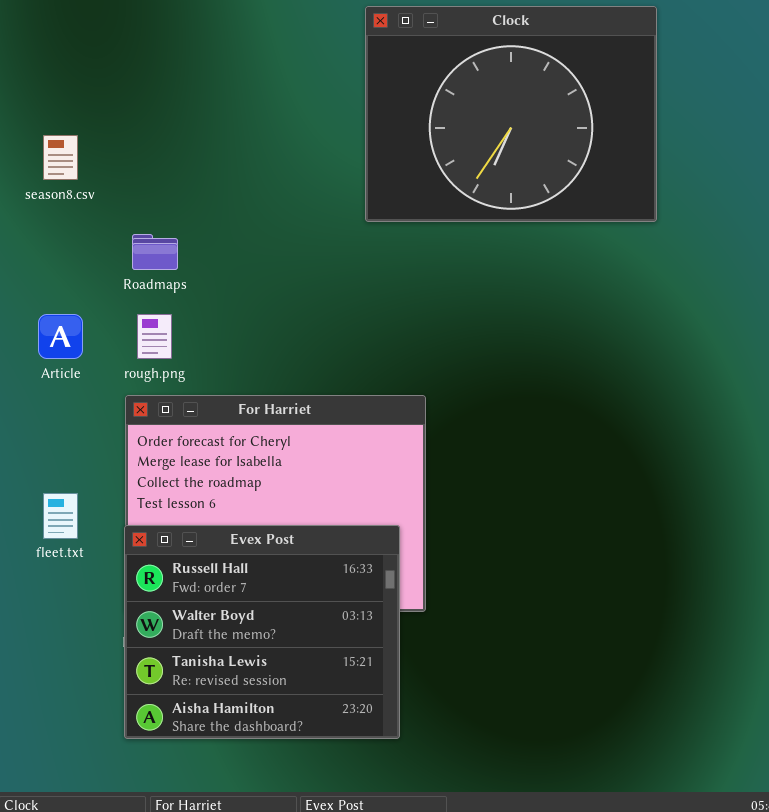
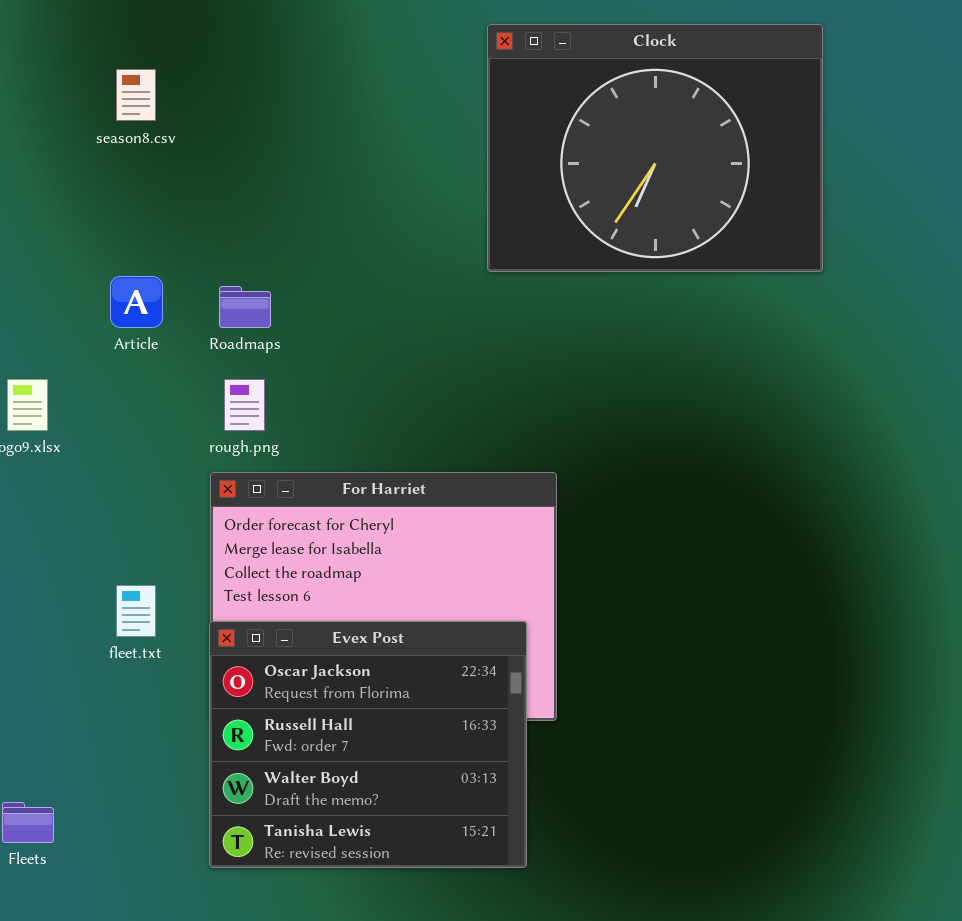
season8.csv: [43,135,78,180] -> [116,69,156,121], moved
Article: [38,314,83,359] -> [110,276,163,328], moved
Evex Post: [124,525,400,739] -> [209,621,527,868], scrolled up 1 row

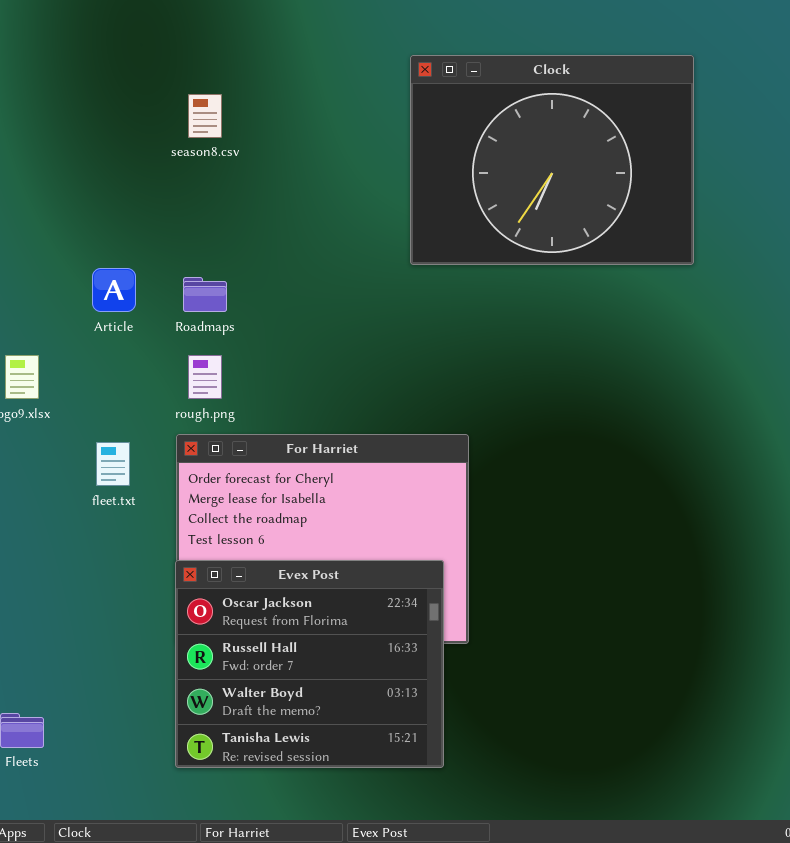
season8.csv: [116,69,156,121] -> [188,94,222,138], moved
fleet.txt: [116,585,156,637] -> [96,442,130,486], moved

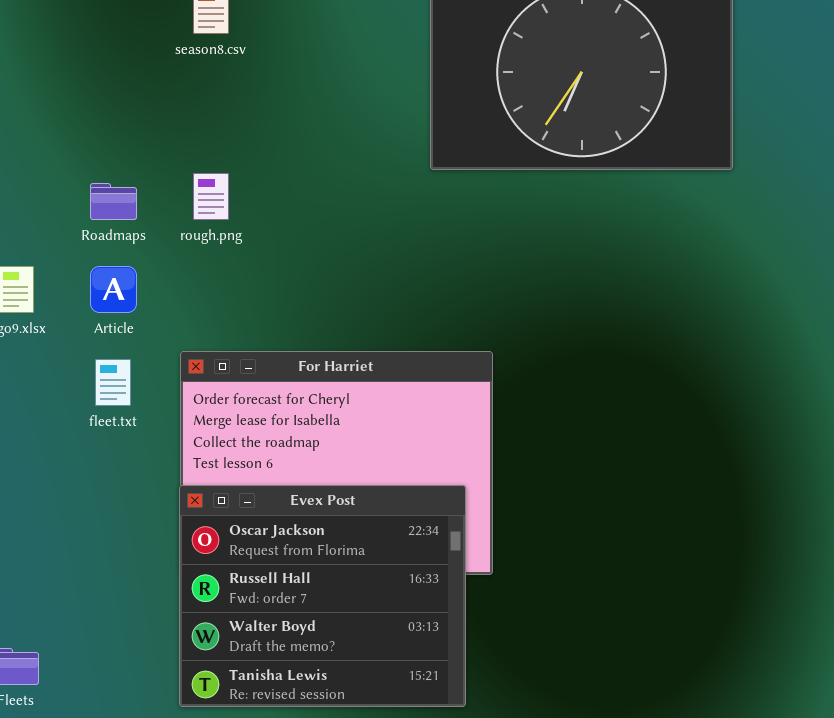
Article: [92,268,136,312] -> [90,266,137,313], moved
Roadmaps: [183,277,227,312] -> [90,183,137,220], moved
rough.png: [188,355,222,399] -> [193,173,229,220], moved

